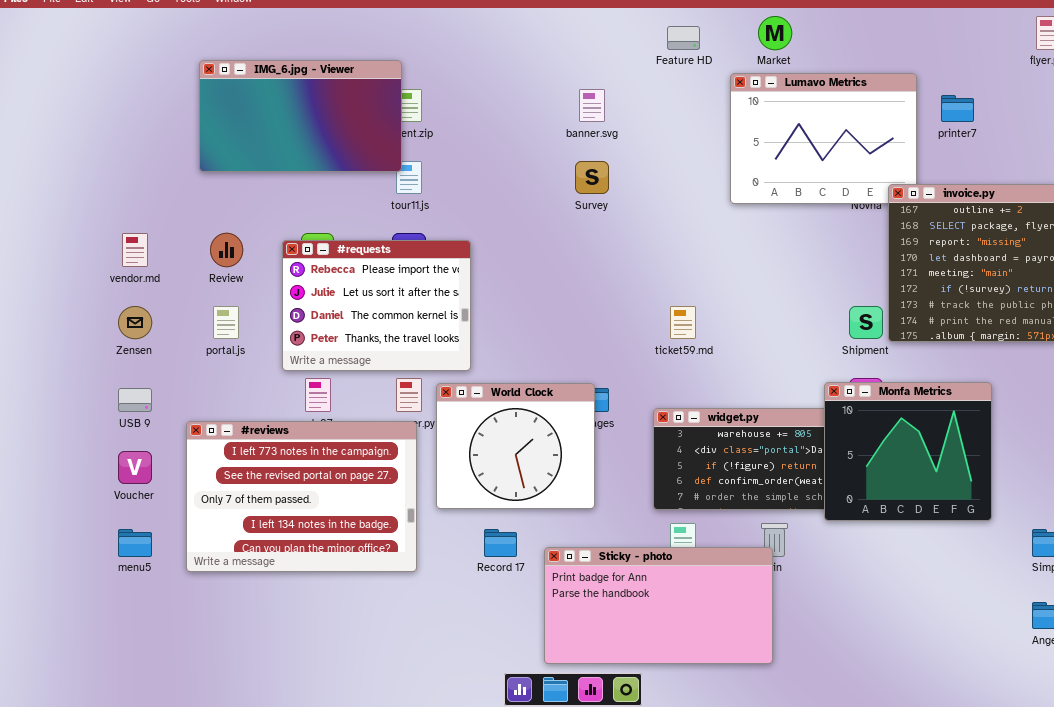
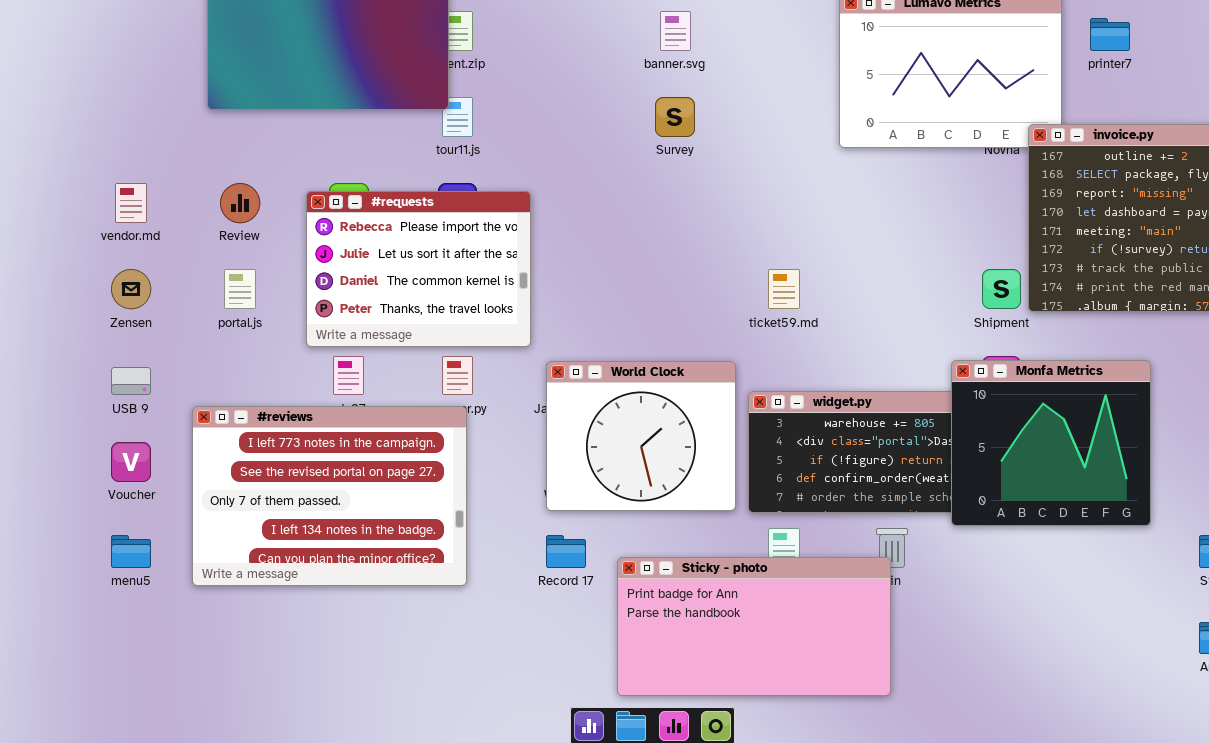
World Clock: [436,383,595,509] -> [546,361,736,511], moved

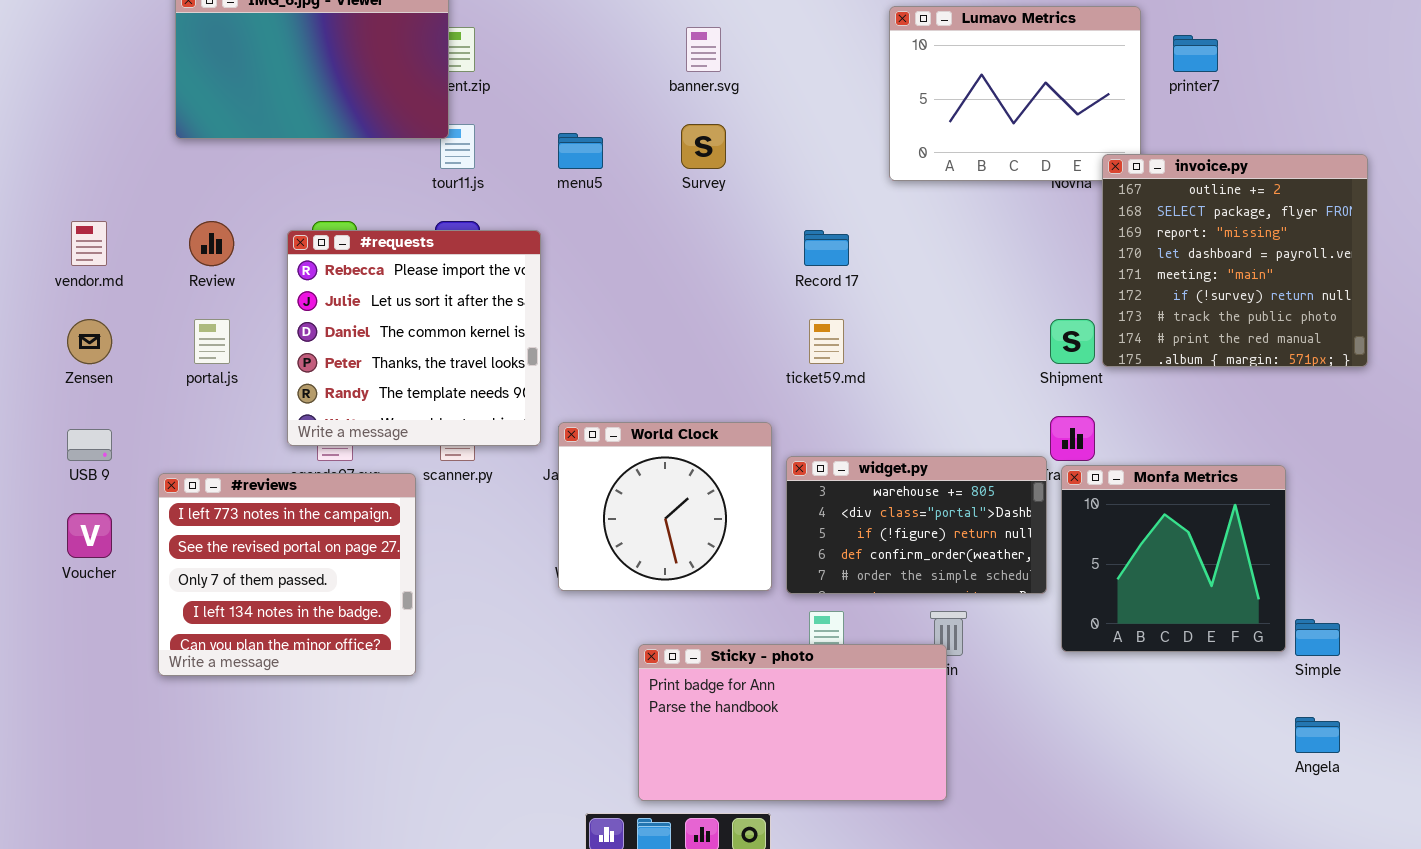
#requests: [306,191,531,347] -> [287,230,541,446], resized
Monfa Metrics: [951,360,1151,526] -> [1061,465,1286,652], moved
#reviews: [192,406,467,586] -> [158,473,416,676], resized
menu5: [111,535,151,568] -> [558,133,603,169], moved
Record 17: [546,535,586,568] -> [804,230,849,266], moved

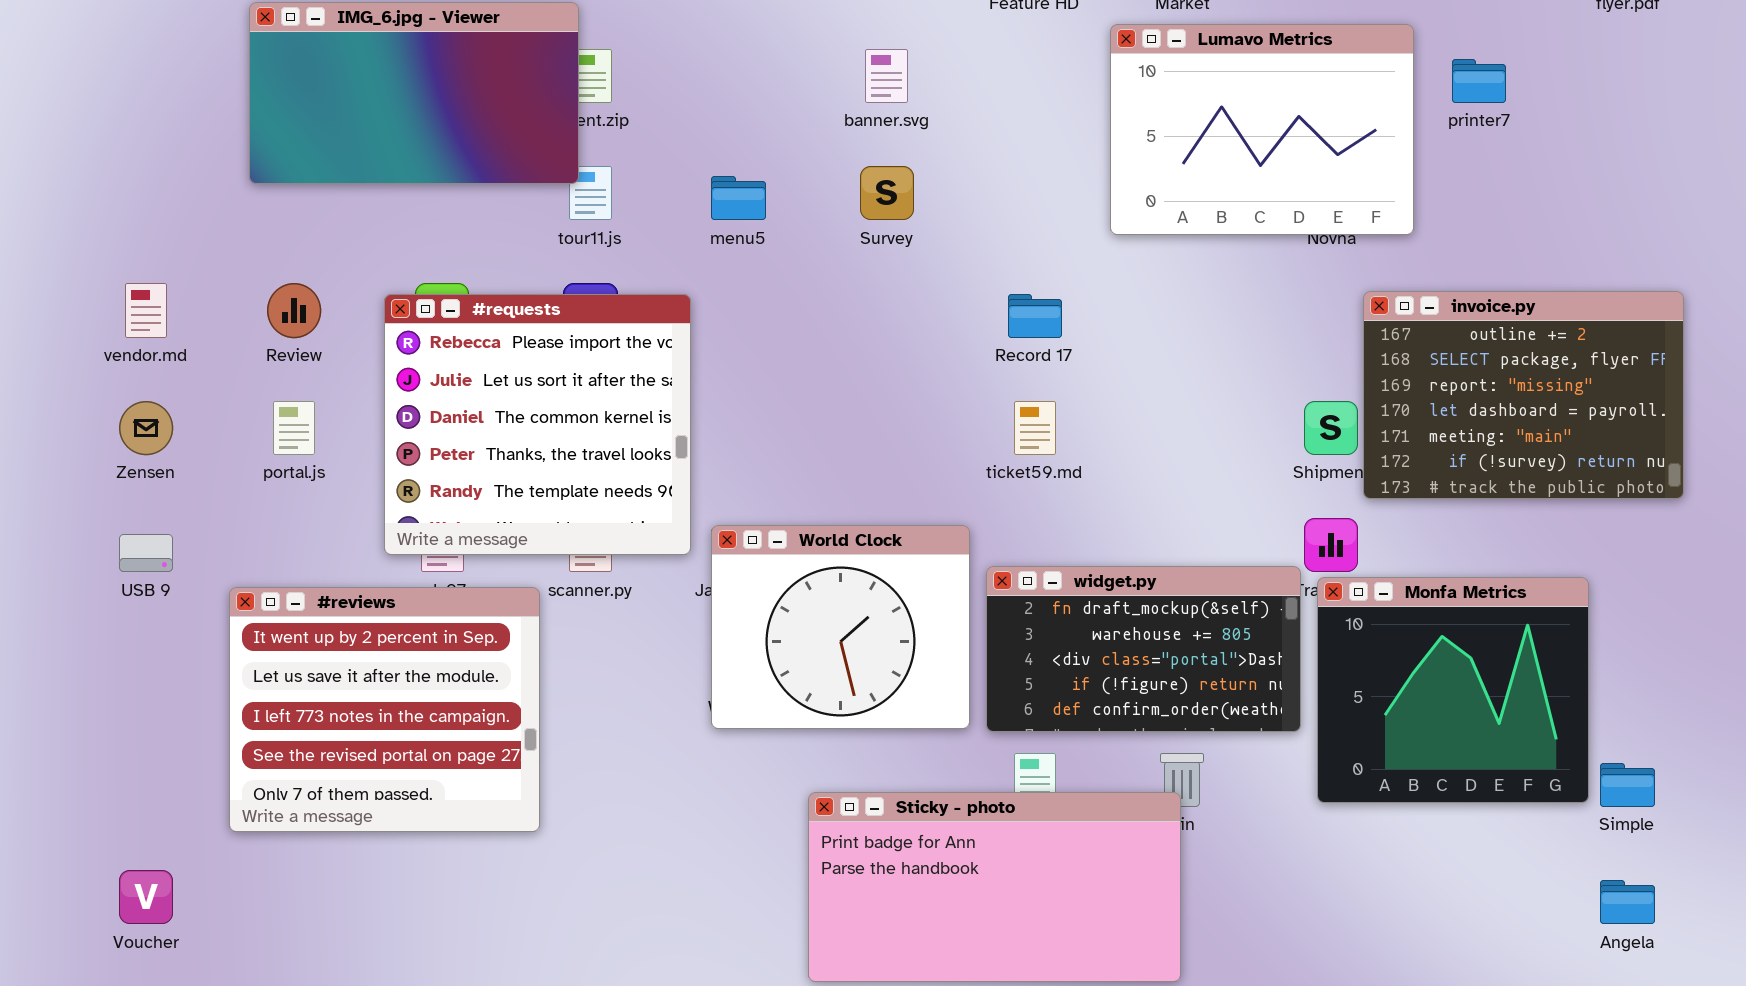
invoice.py: [1102,154,1368,367] -> [1363,291,1684,499], moved, resized
widget.py: [786,456,1047,594] -> [986,566,1301,732], scrolled up 1 row
#reviews: [158,473,416,676] -> [229,587,540,832], scrolled up 2 rows
Voucher: [67,513,112,558] -> [119,870,173,924], moved

